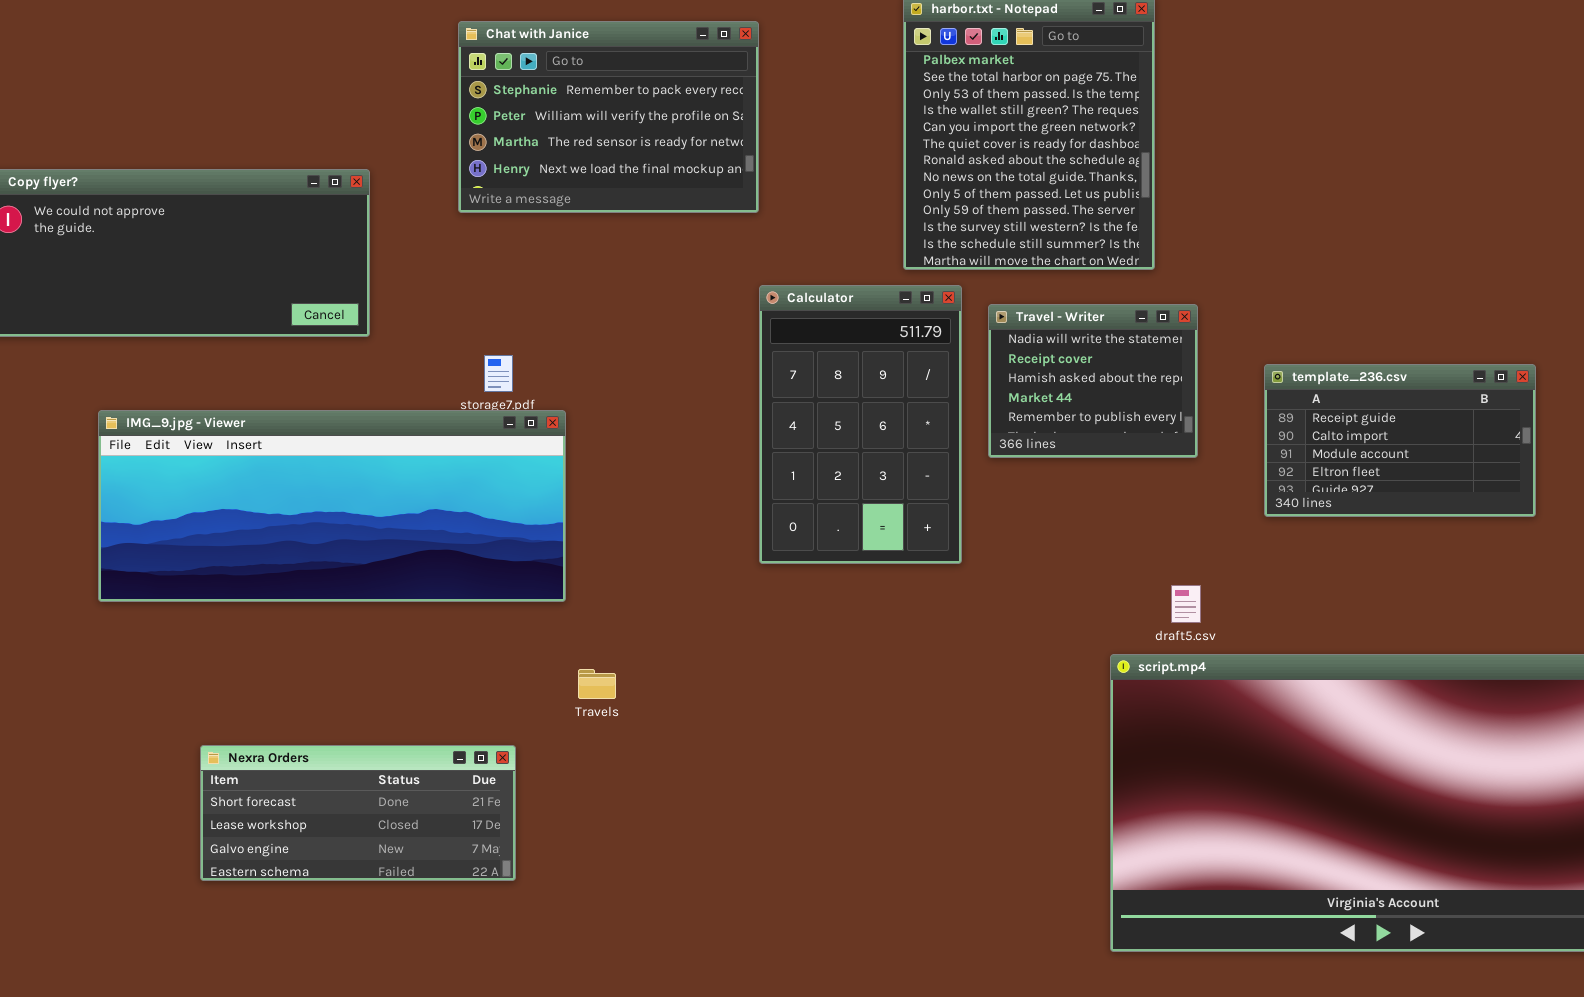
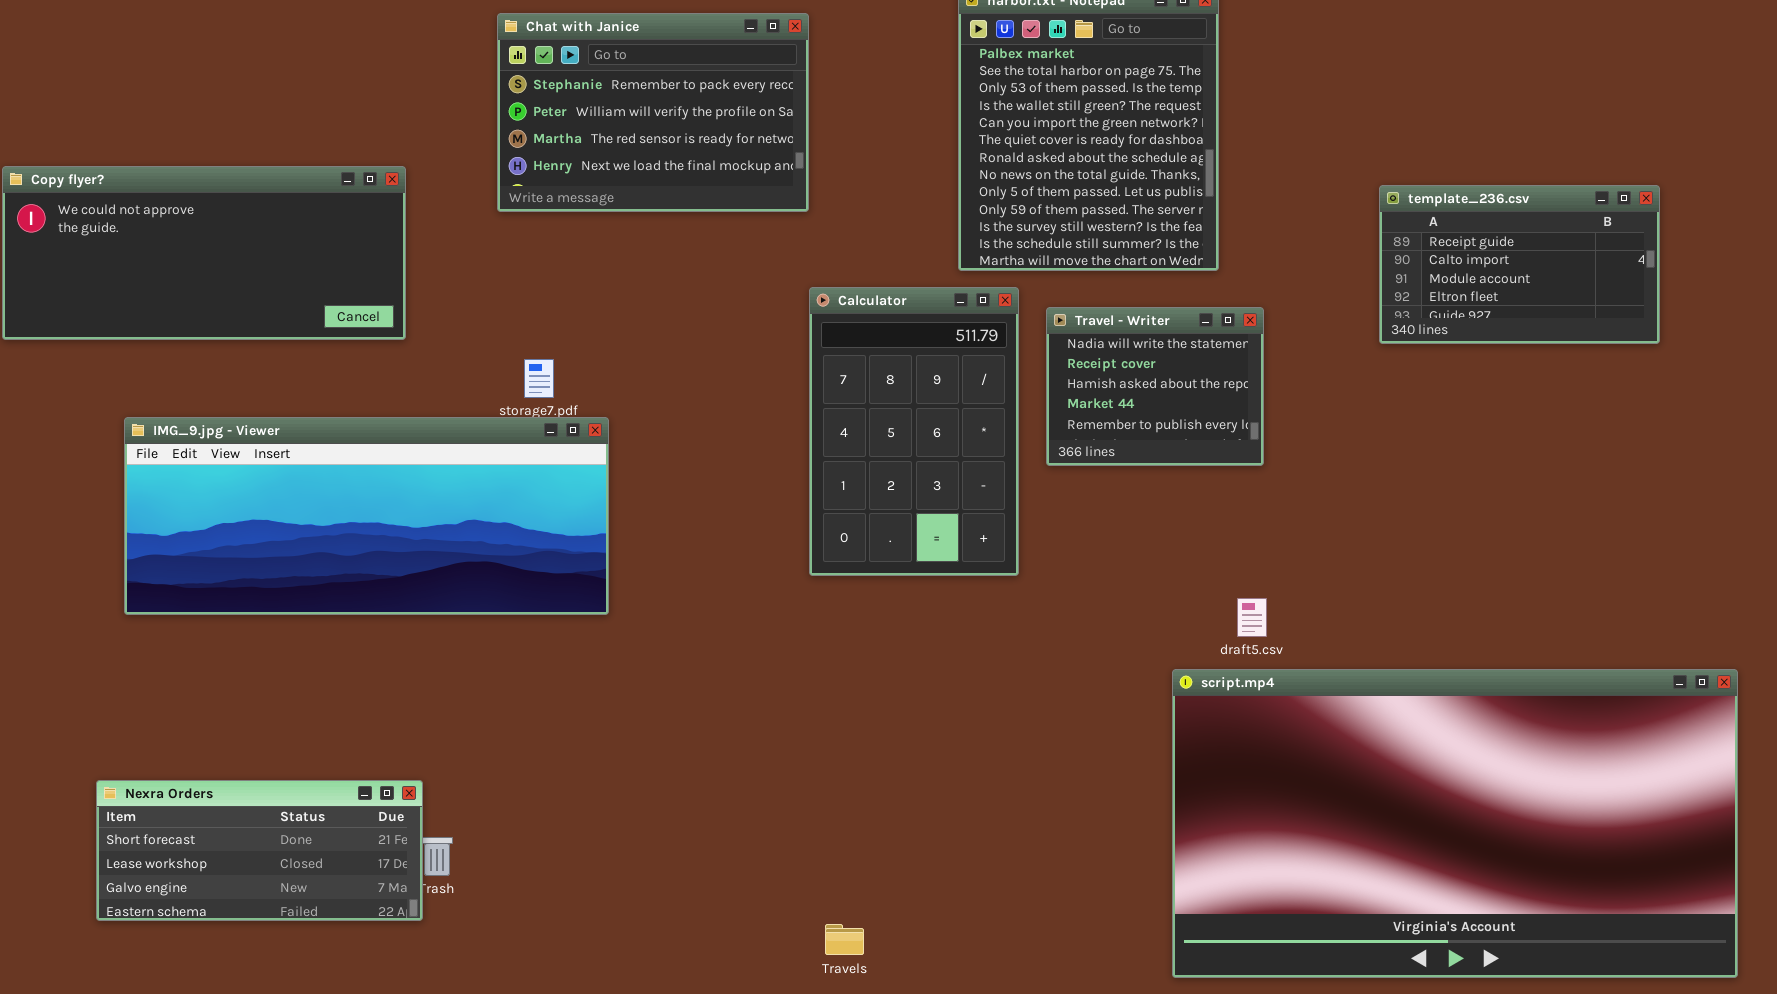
template_236.csv: [1264,364,1536,517] -> [1379,185,1660,344], moved
Travels: [578,669,616,699] -> [825,924,864,955], moved
Nexra Orders: [200,745,516,881] -> [96,780,423,921], moved

